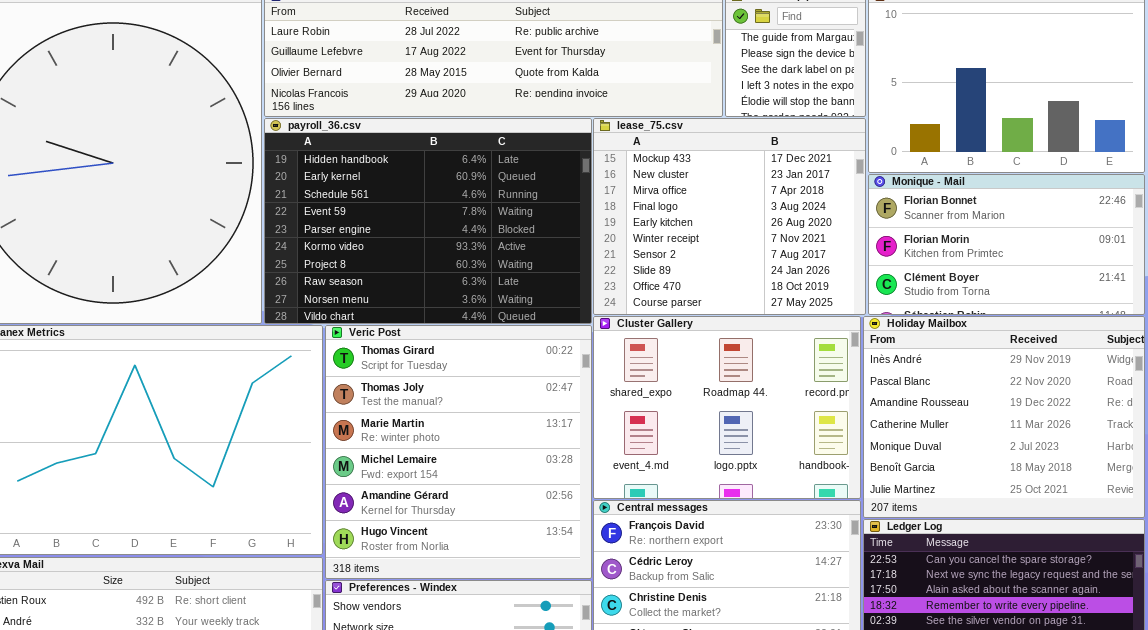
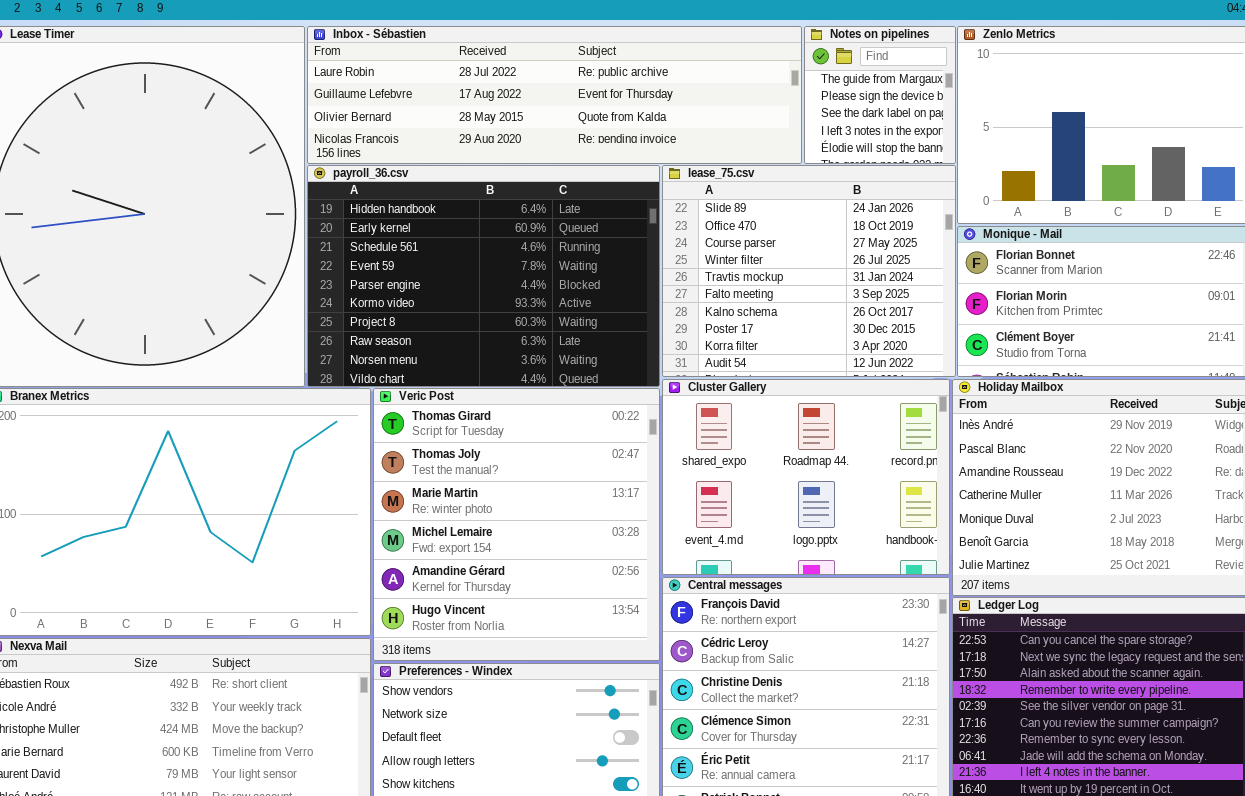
lease_75.csv: [593,118,866,315] -> [662,165,956,377], scrolled down 7 rows

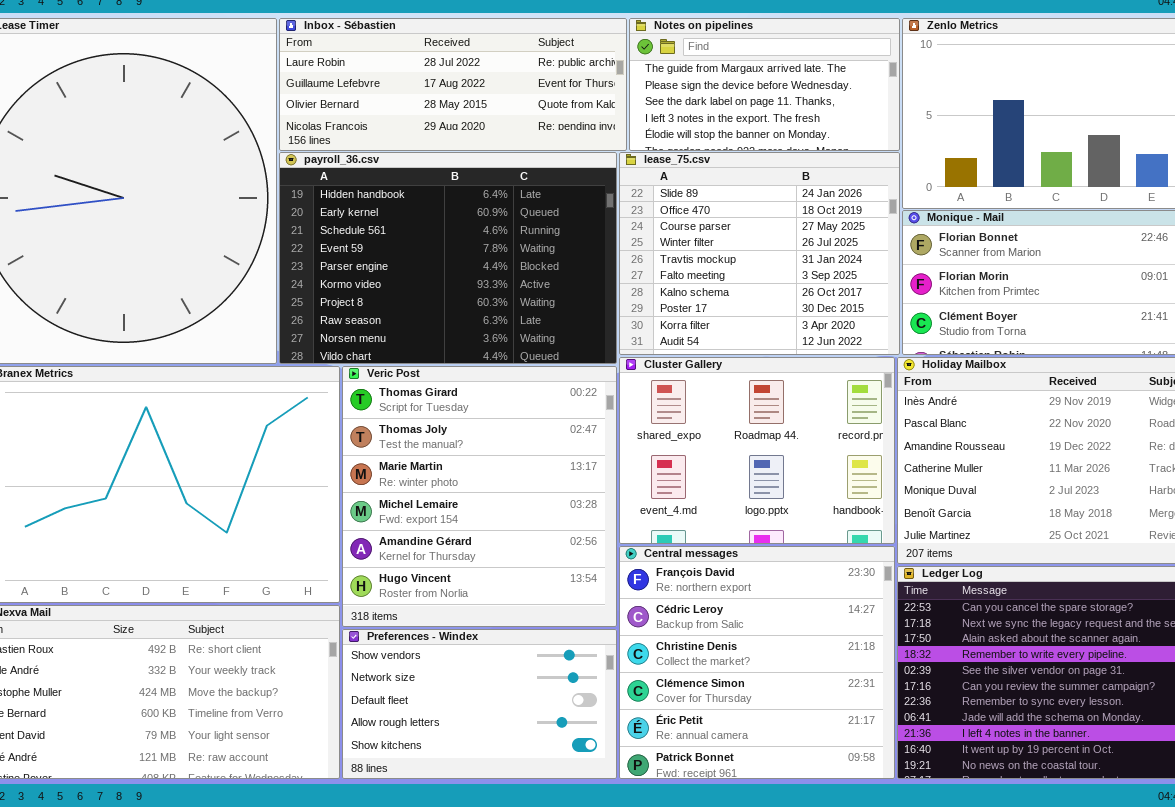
Inbox - Sébastien: [307,26,802,164] -> [279,18,627,151], resized
Notes on pipelines: [804,26,956,164] -> [629,18,900,151], resized

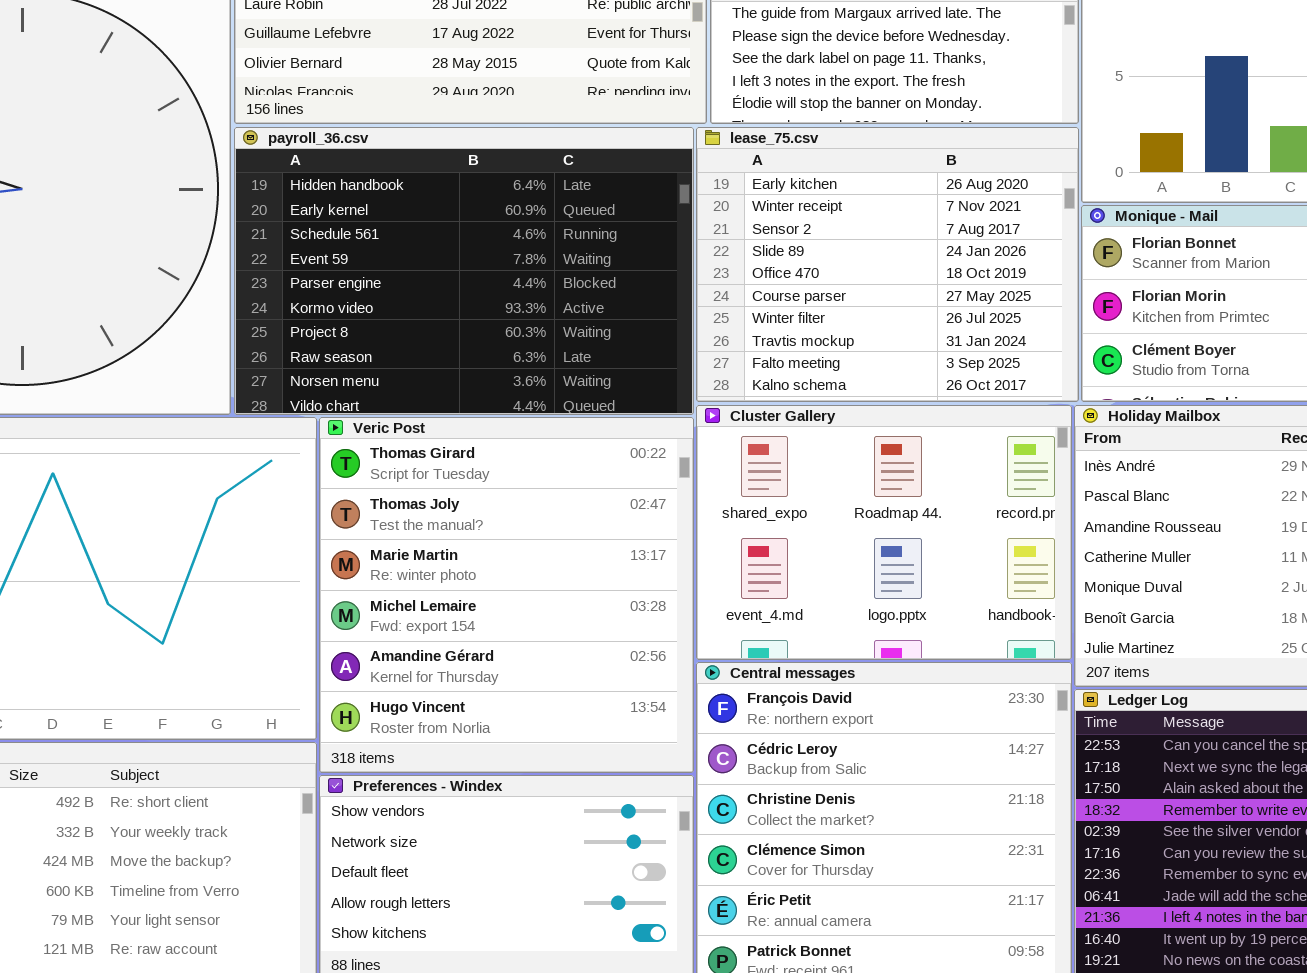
lease_75.csv: [619,152,900,355] -> [696,127,1079,402], scrolled up 3 rows

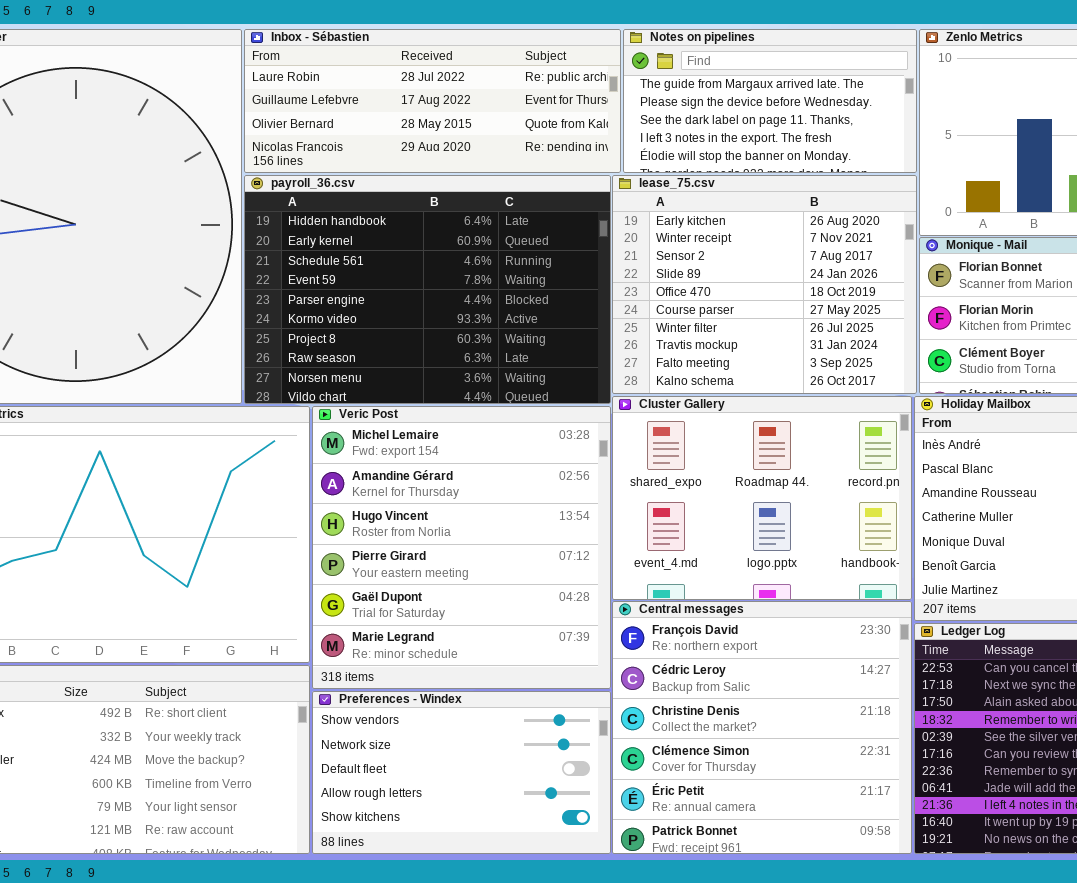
Veric Post: [319,417,694,773] -> [312,406,611,689], scrolled down 3 rows

